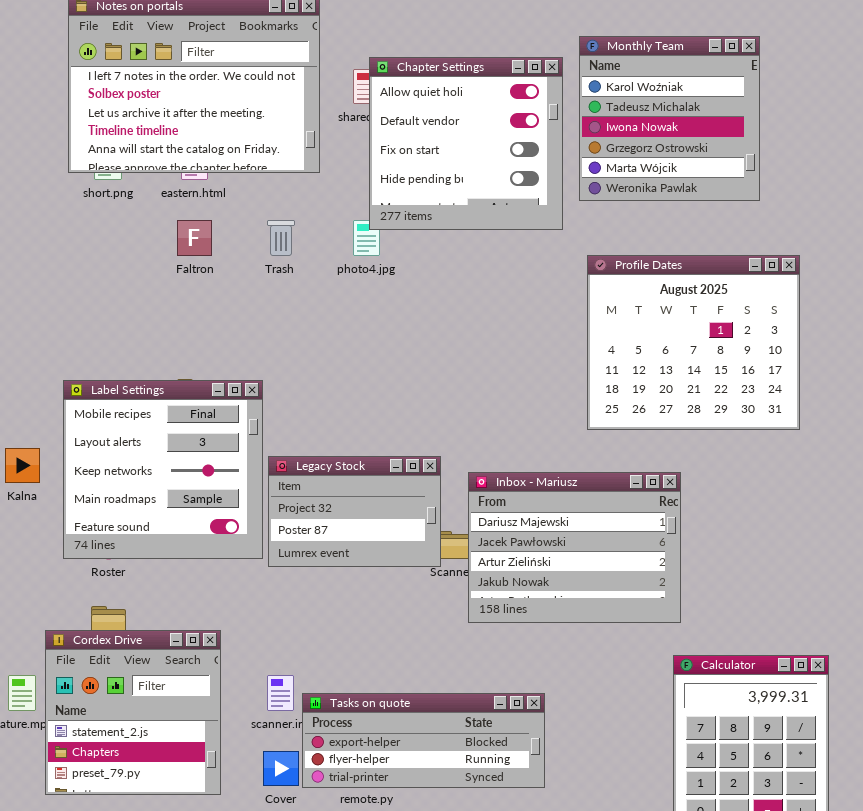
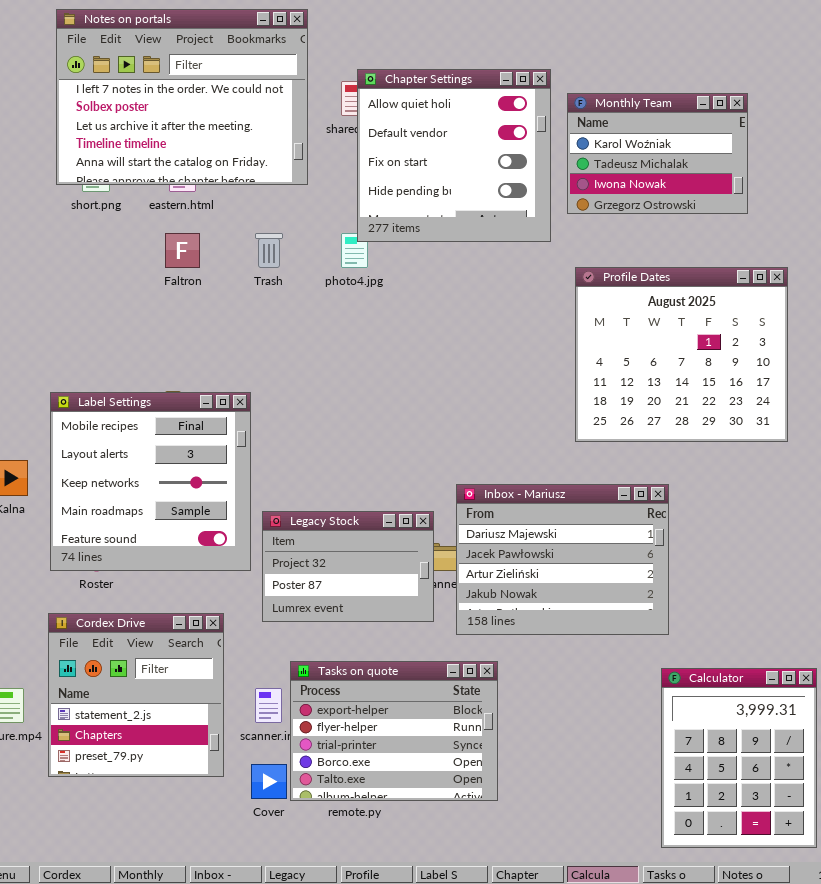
Monthly Team: [579,36,760,201] -> [567,93,748,214], resized
Legacy Stock: [268,456,441,567] -> [262,511,434,622], moved
Cordex Drive: [45,630,221,795] -> [48,613,224,777], moved
Tasks on quote: [302,693,545,788] -> [290,661,498,801], resized

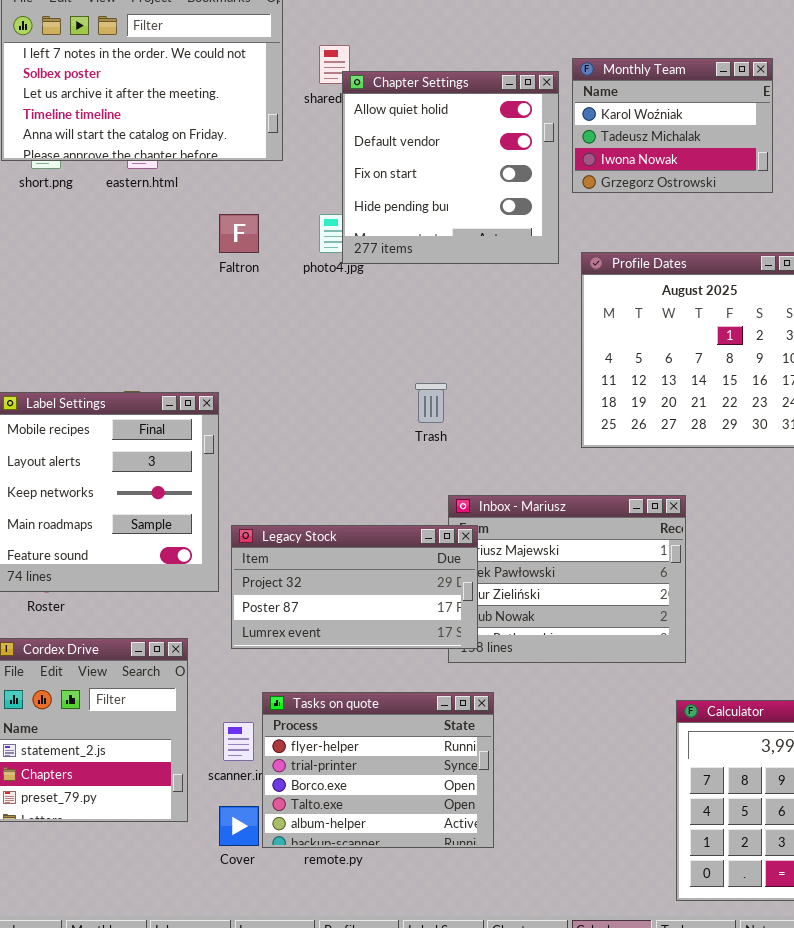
Chapter Settings: [357,69,551,242] -> [342,71,559,264], moved
Faltron: [165,233,200,268] -> [219,214,259,253], moved
Trash: [255,233,283,268] -> [415,383,447,423], moved
Legacy Stock: [262,511,434,622] -> [231,525,478,649], resized
Tasks on quote: [290,661,498,801] -> [262,692,494,848], scrolled down 1 row

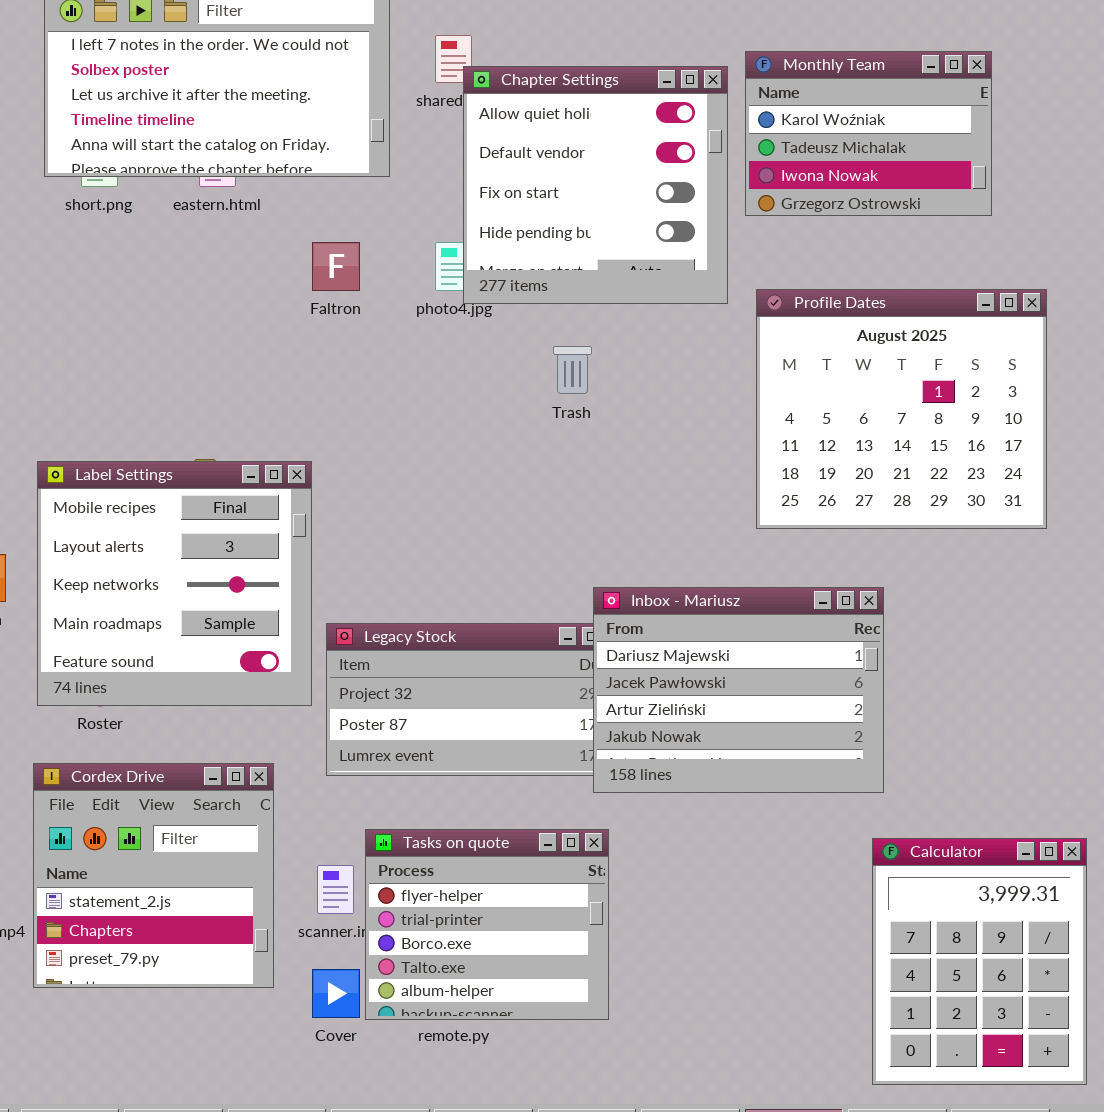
Trash: [415,383,447,423] -> [553,346,592,394], moved
Inbox - Mariusz: [448,495,686,663] -> [593,587,884,793], raised
Tasks on quote: [262,692,494,848] -> [365,829,609,1020], resized

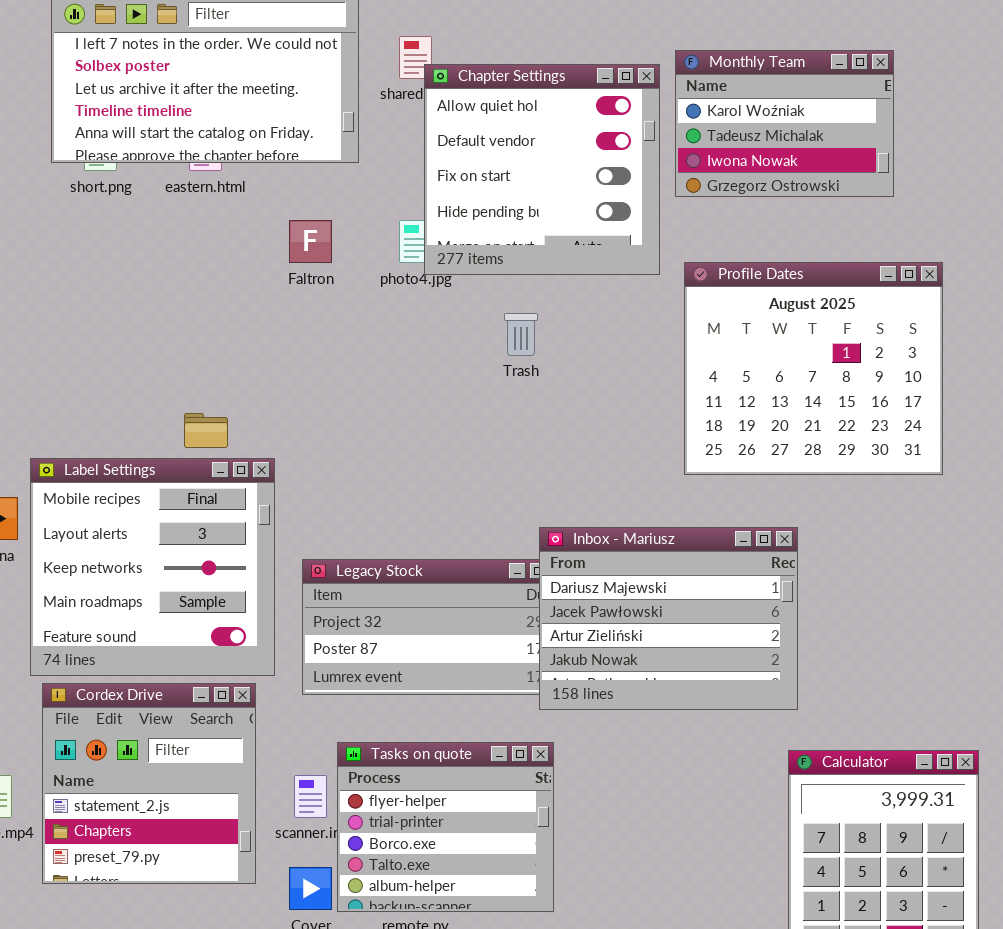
Label Settings: [37,461,312,706] -> [30,458,275,676], moved

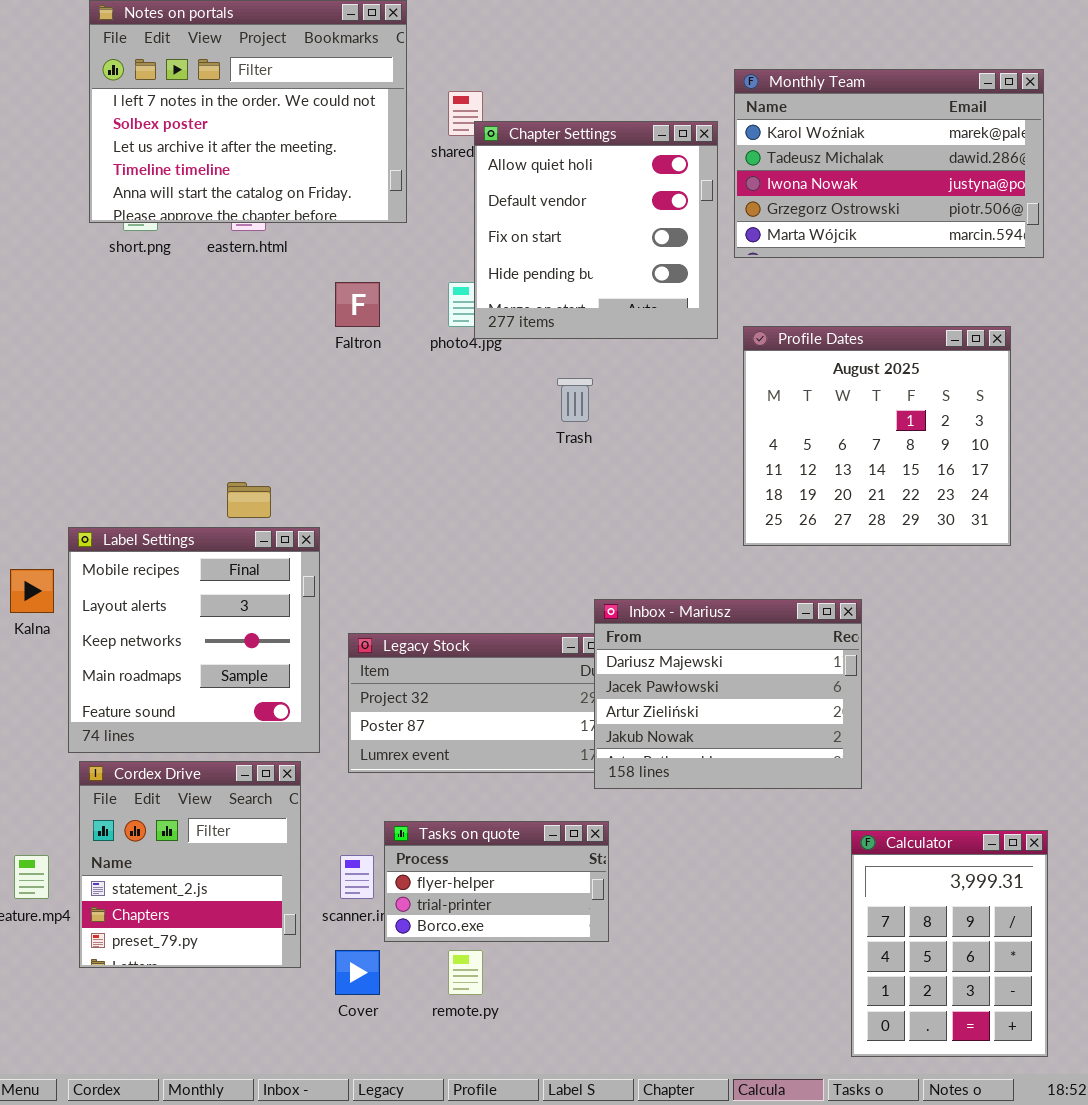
Monthly Team: [675,50,894,197] -> [734,69,1044,258], resized
Tasks on quote: [337,742,554,912] -> [384,821,609,942], resized

